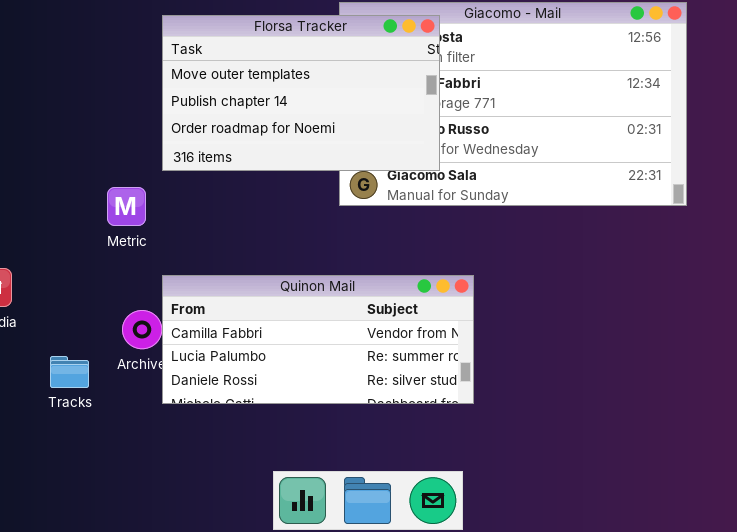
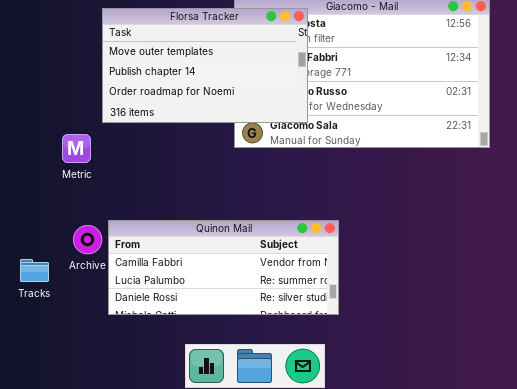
Quinon Mail: [162,275,474,404] -> [108,220,339,315], moved

